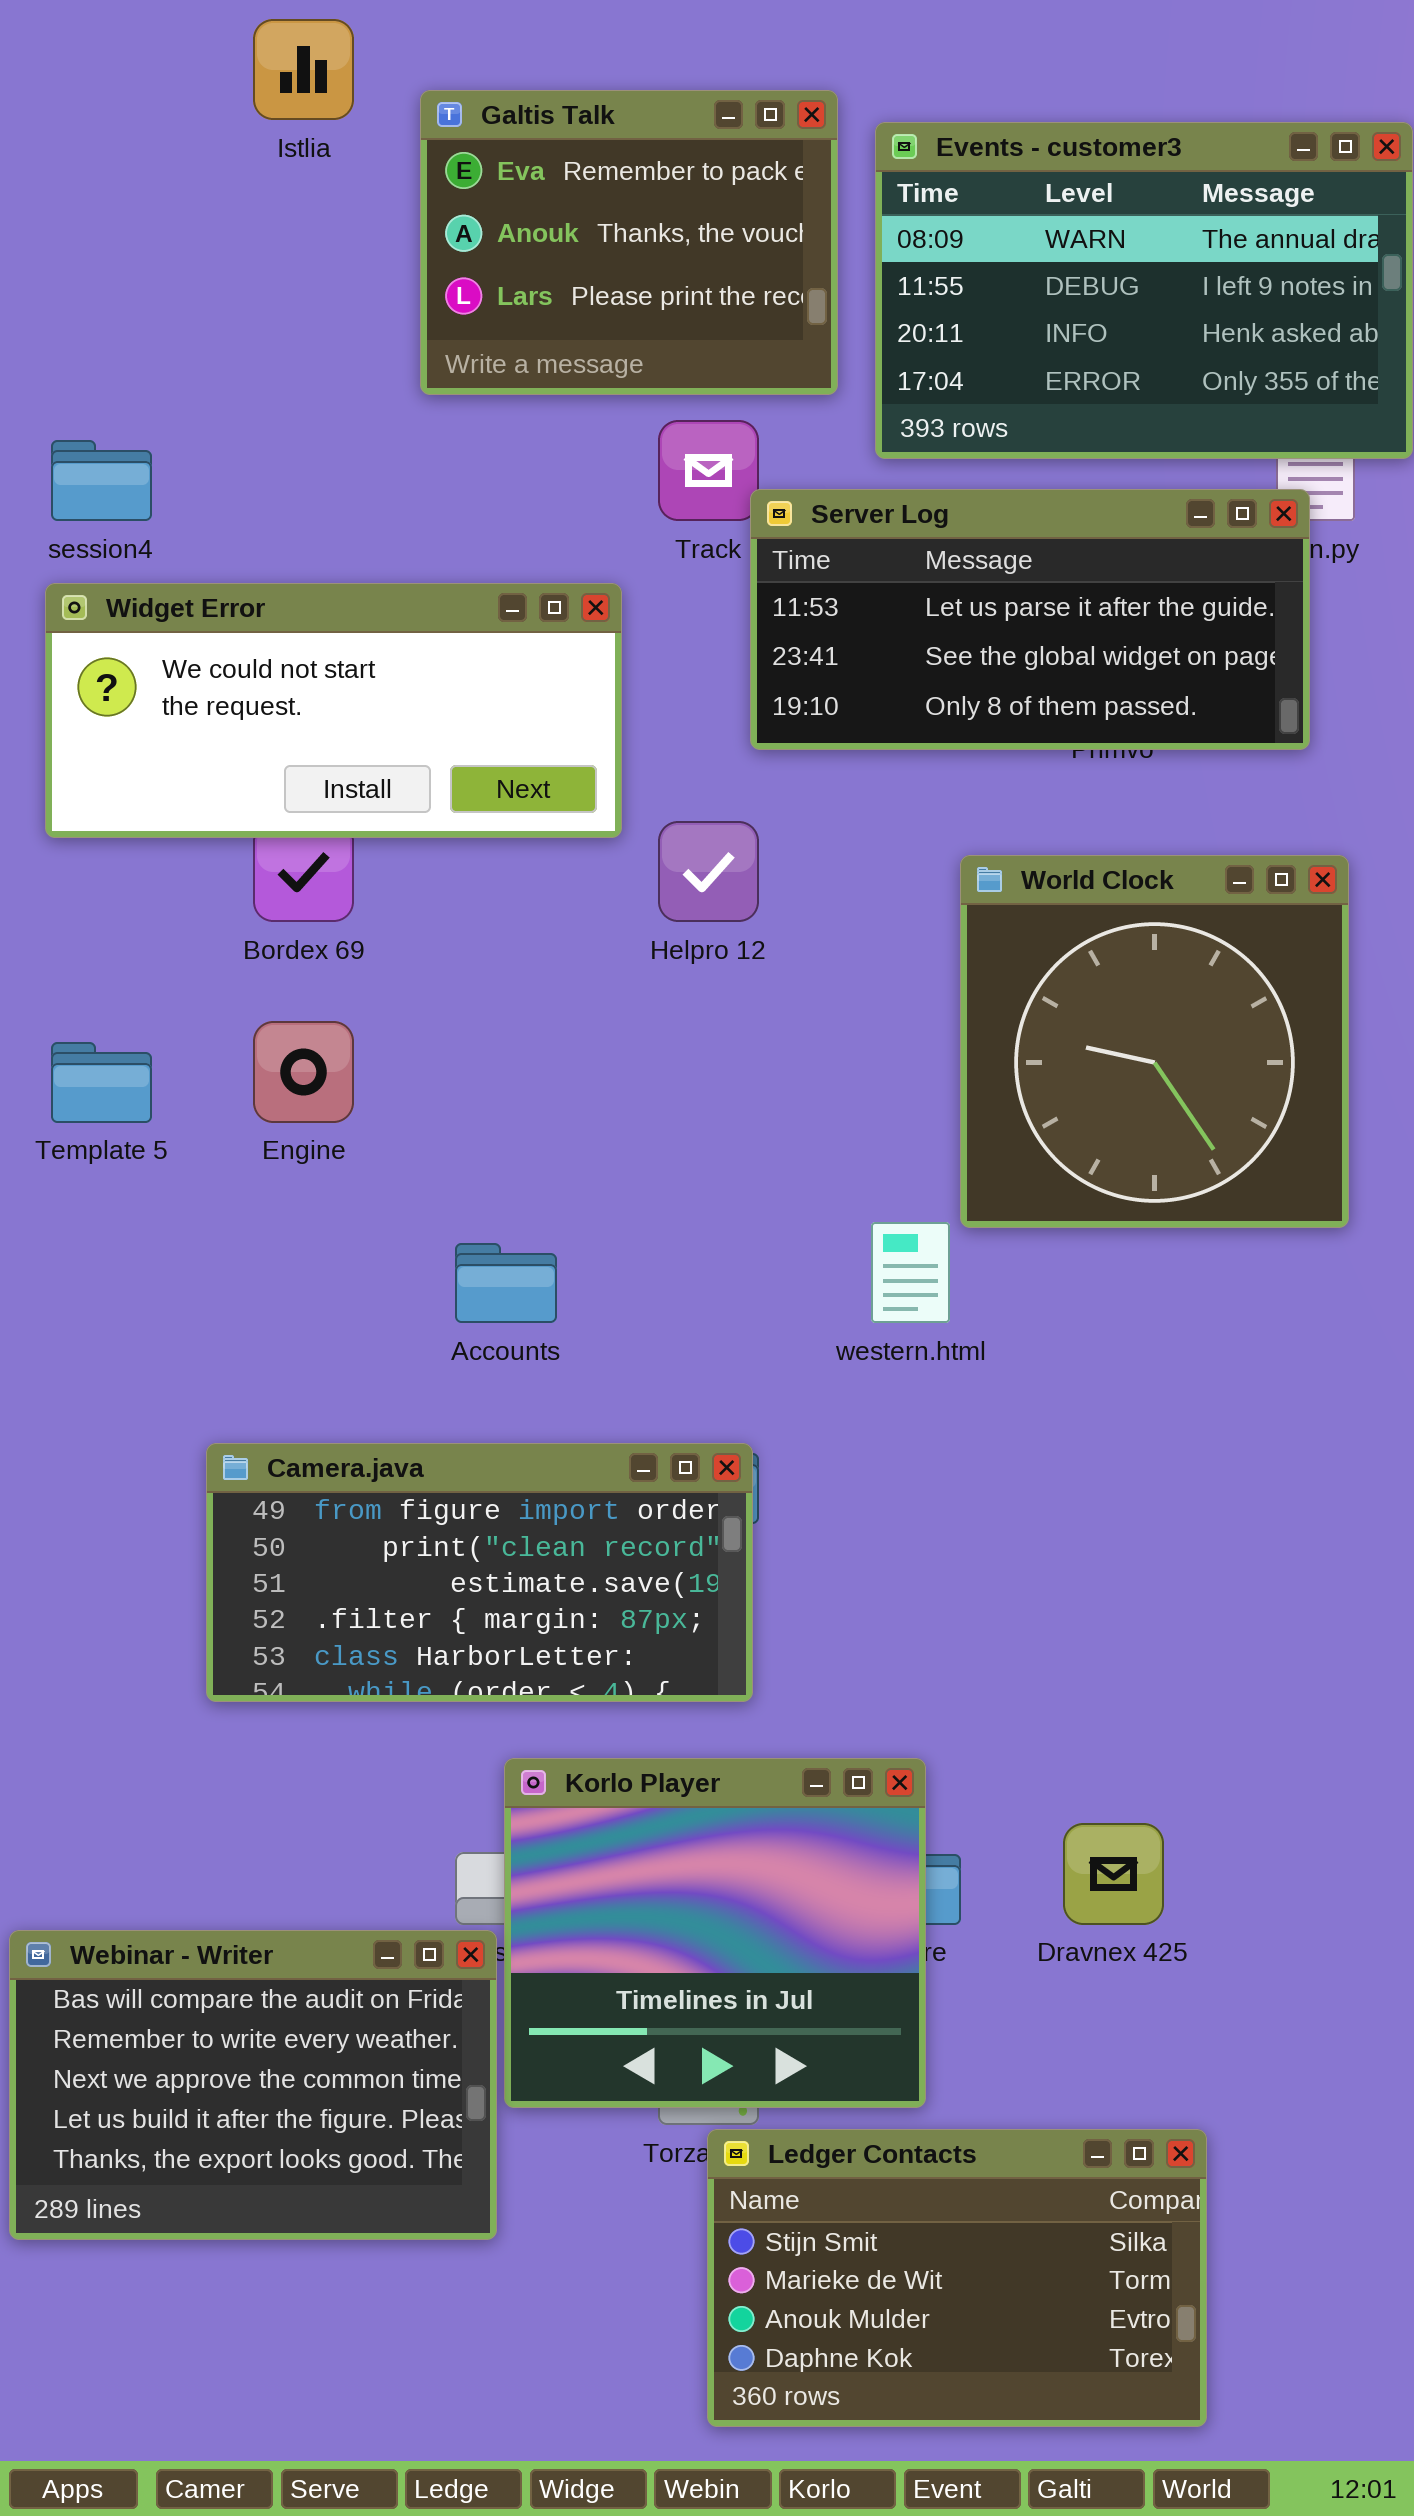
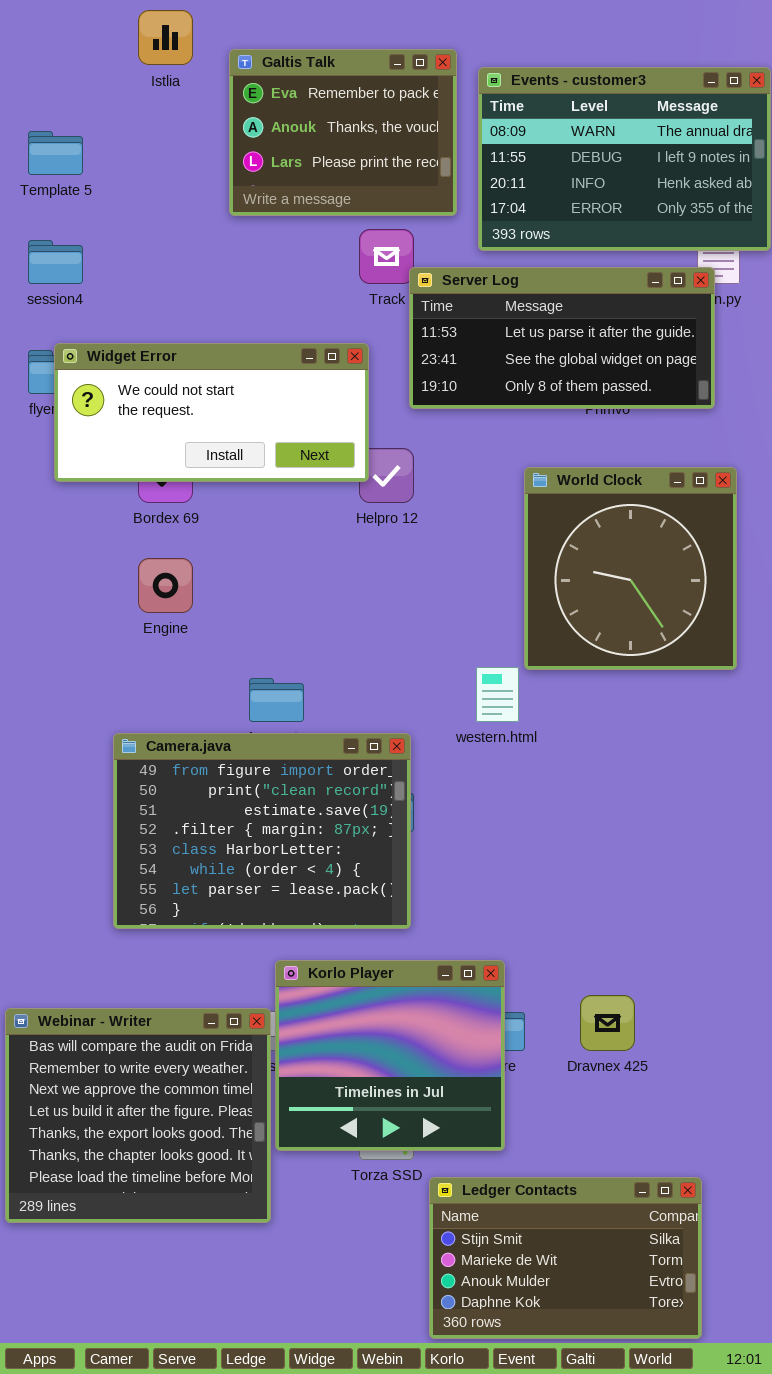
Widget Error: [45,583,622,838] -> [54,343,369,482], moved
Template 5: [51,1042,152,1123] -> [28,131,83,175], moved
Camera.java: [206,1443,753,1702] -> [113,733,411,929], resized
Webinar - Writer: [9,1930,497,2240] -> [5,1008,271,1223], resized
Ledger Contacts: [707,2129,1207,2427] -> [429,1177,702,1339], moved

